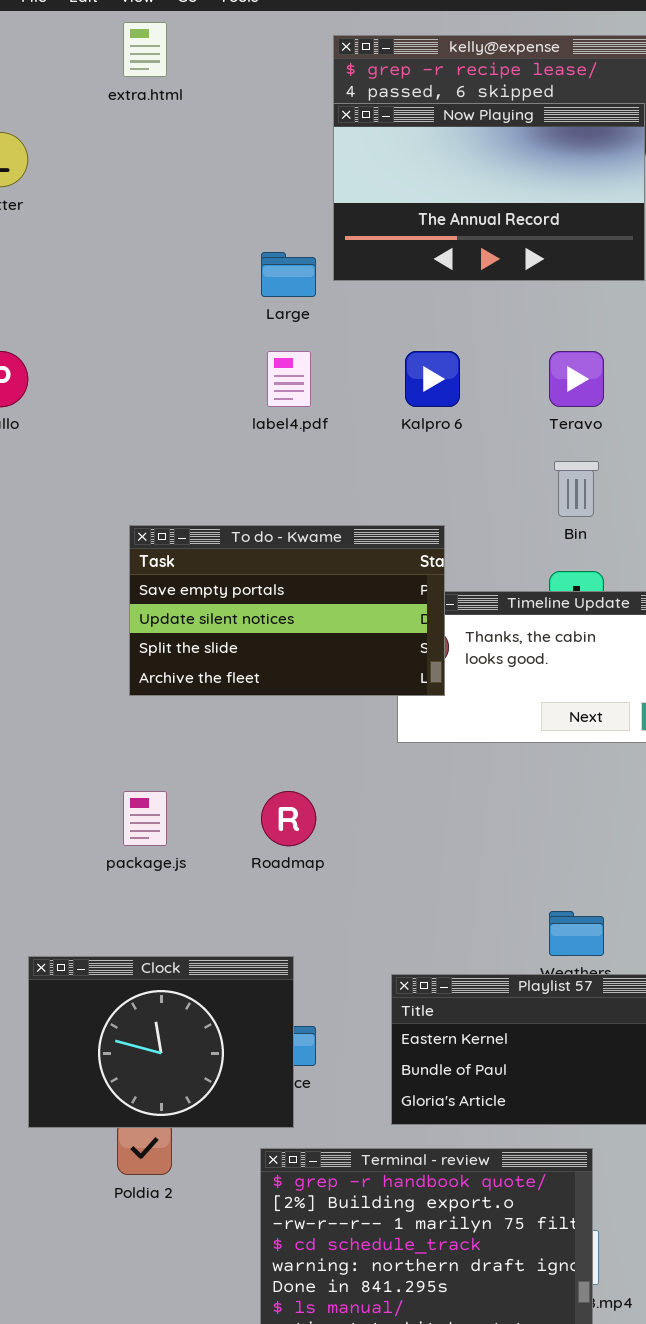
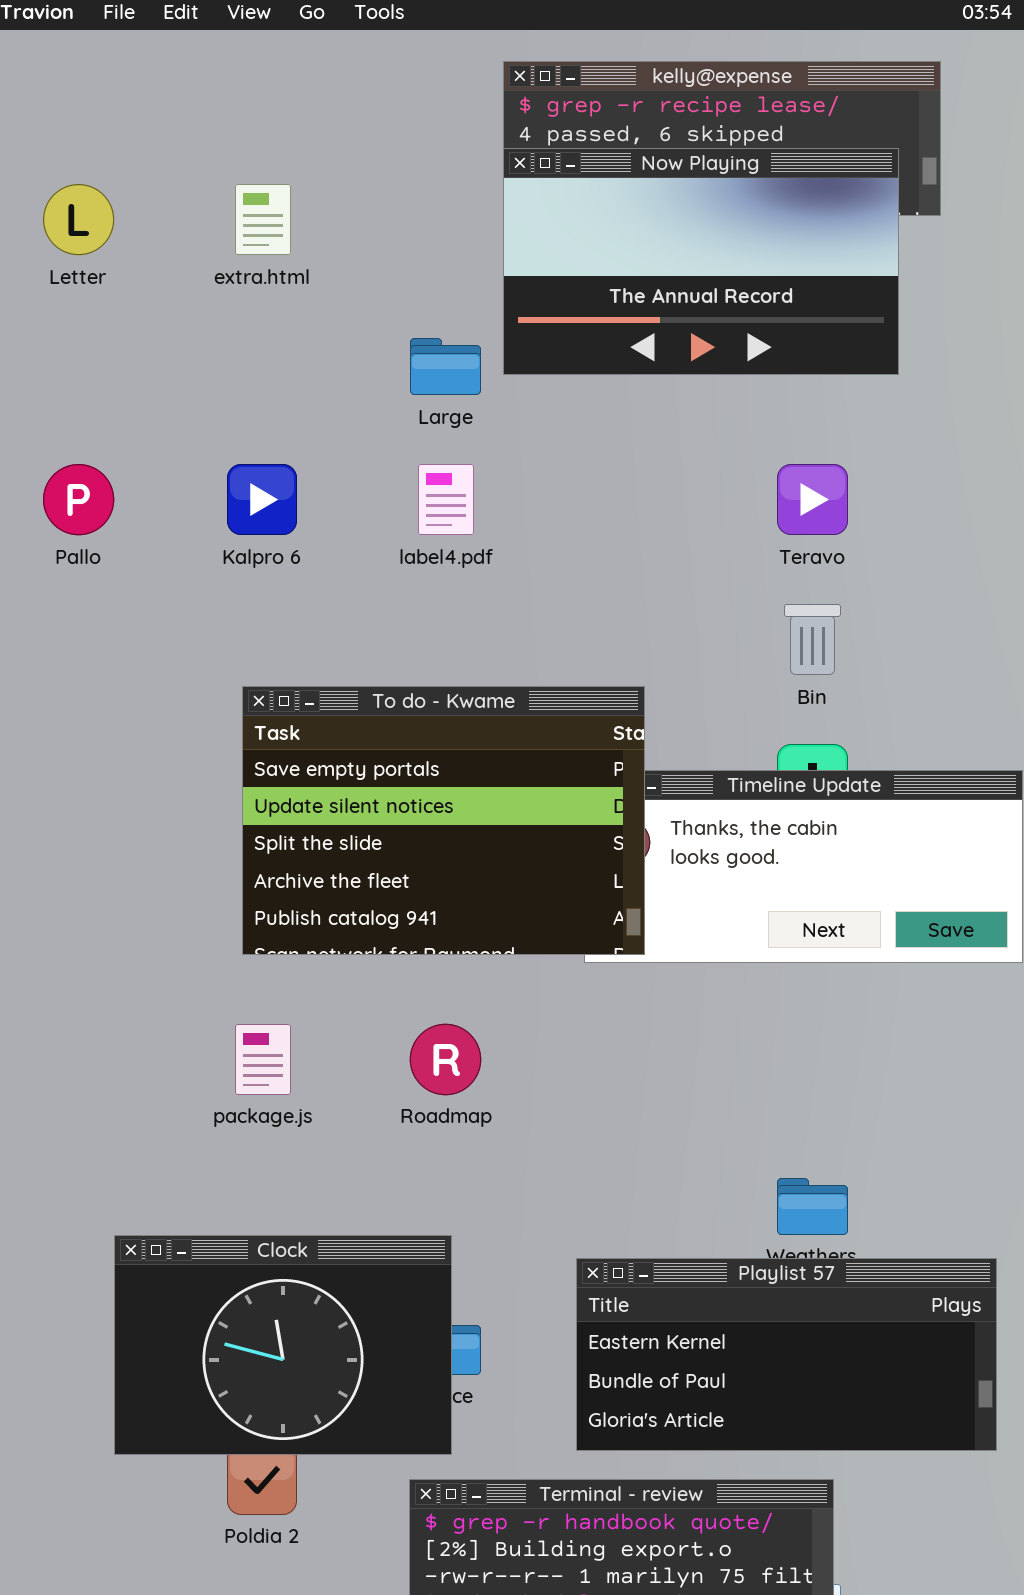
extra.html: [123,22,167,77] -> [235,184,291,255], moved
Kalpro 6: [405,351,460,407] -> [227,464,297,535], moved
To do - Kwame: [129,525,445,696] -> [242,686,645,955], resized

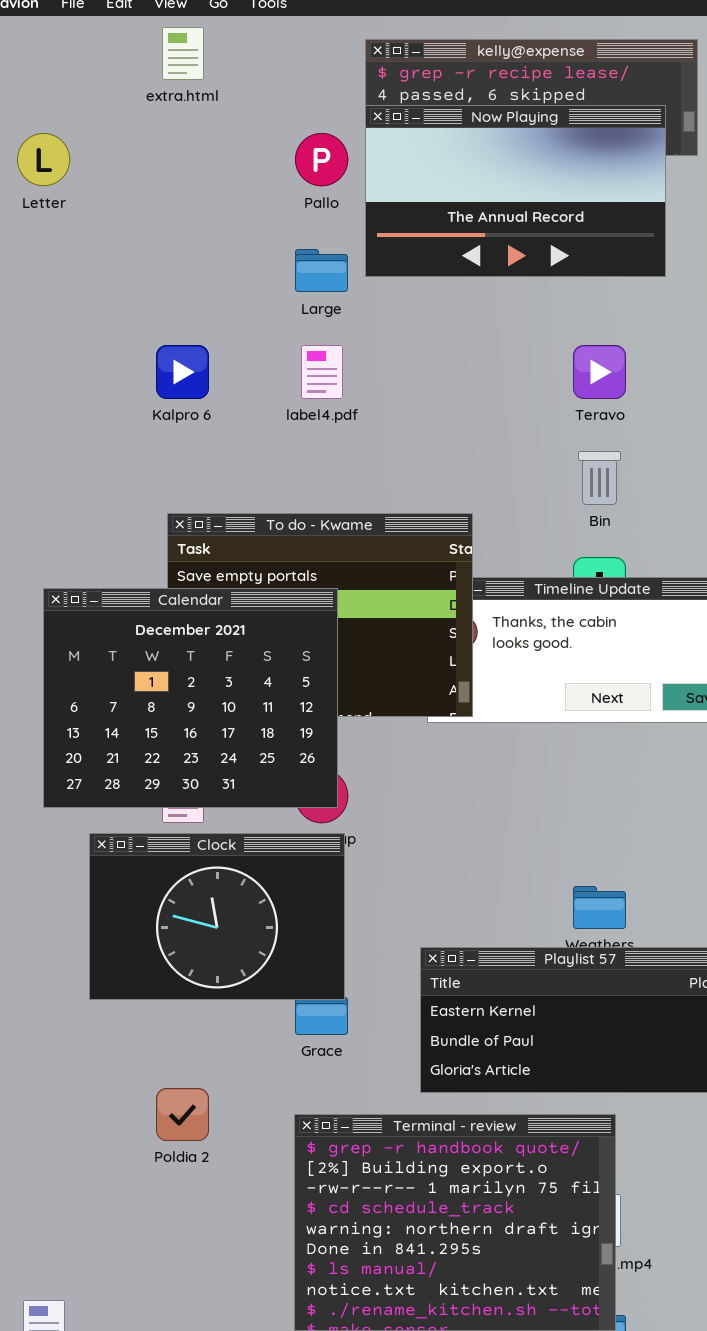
extra.html: [235,184,291,255] -> [162,27,204,80], moved
Pallo: [43,464,114,535] -> [295,133,348,186], moved
Calendar: none -> [43,588,338,808], opened
Clock: [114,1235,452,1455] -> [89,833,345,1000], moved

